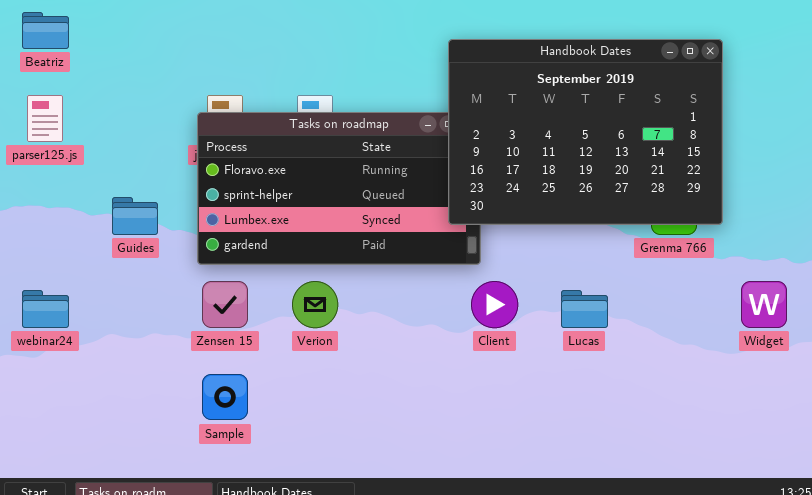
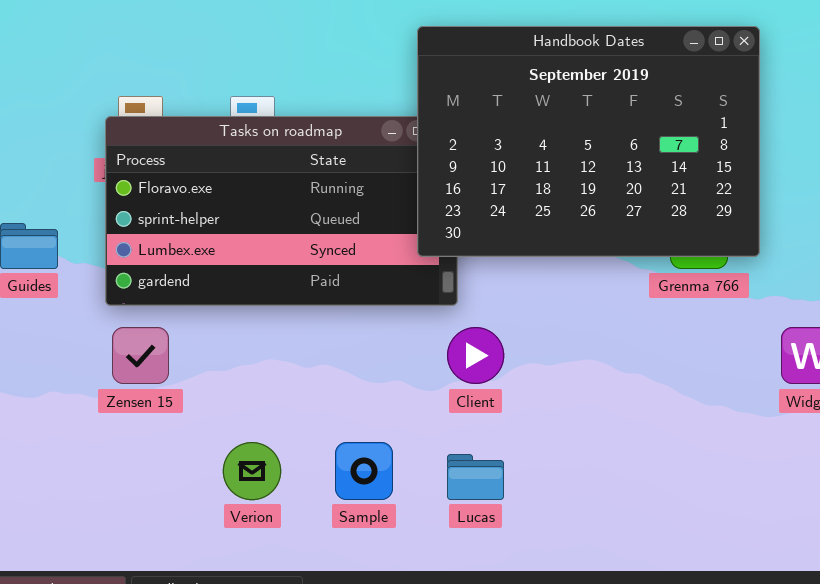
Verion: [292,281,338,328] -> [223,442,281,500], moved
Lucas: [561,290,608,328] -> [447,454,504,500], moved
Sample: [202,374,248,420] -> [335,442,393,500], moved

